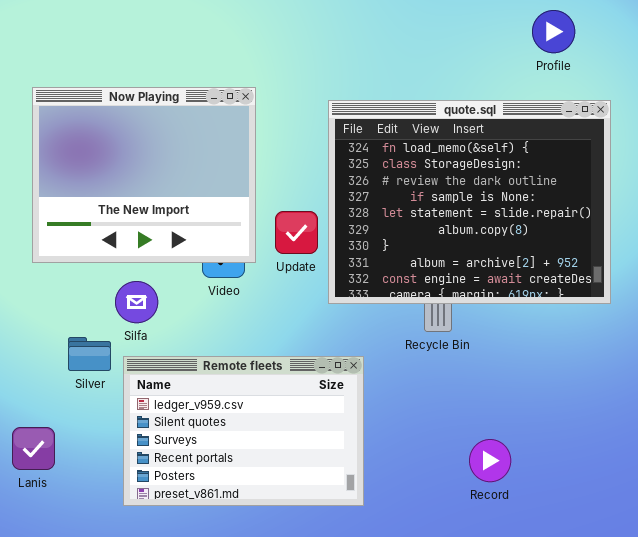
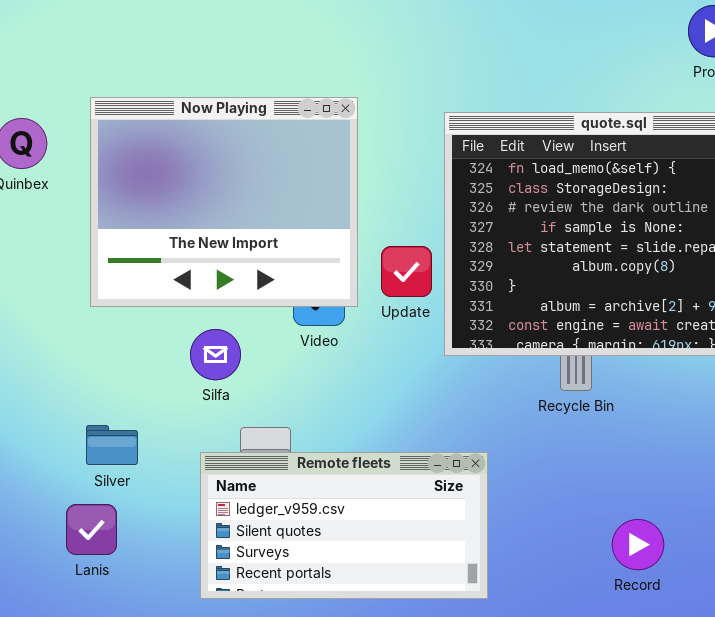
Silver: [68,337,111,371] -> [86,425,138,465], moved
Remote fleets: [123,356,364,506] -> [200,452,488,599], resized

